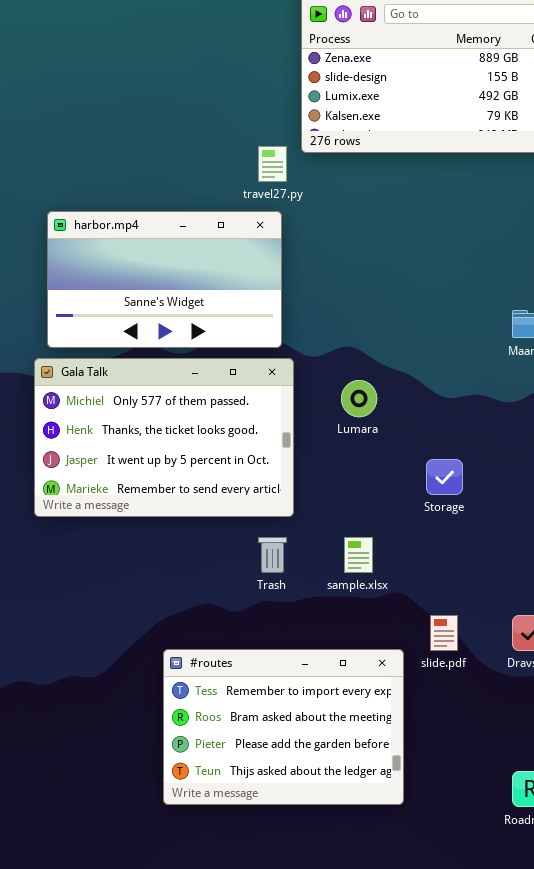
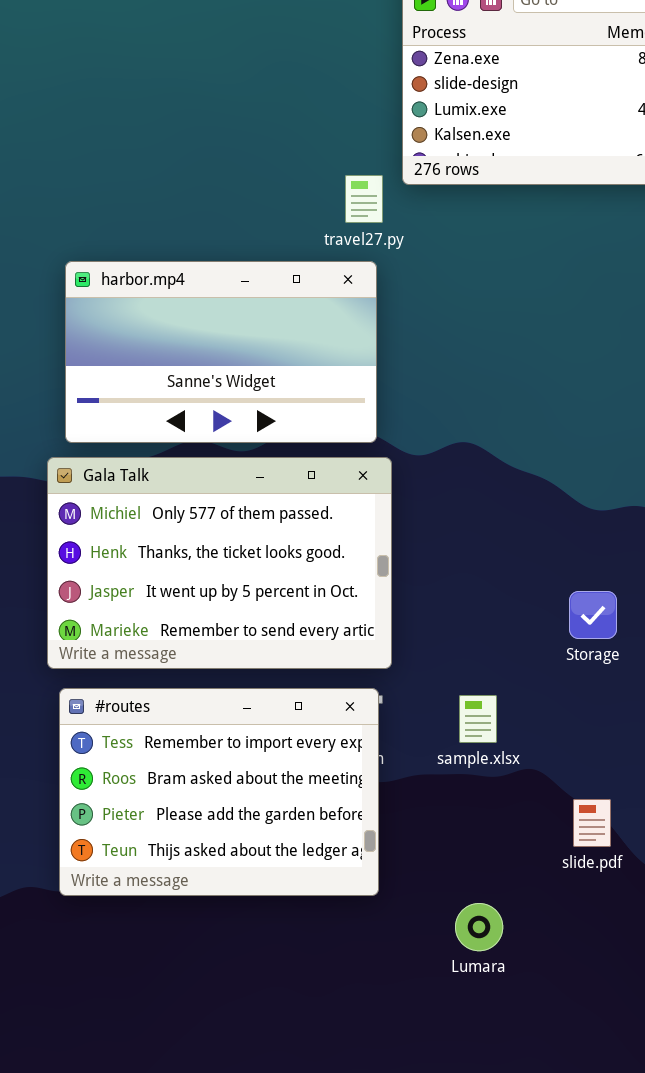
Lumara: [341,380,377,417] -> [455,903,503,951], moved
#routes: [163,649,404,805] -> [59,688,379,896], moved

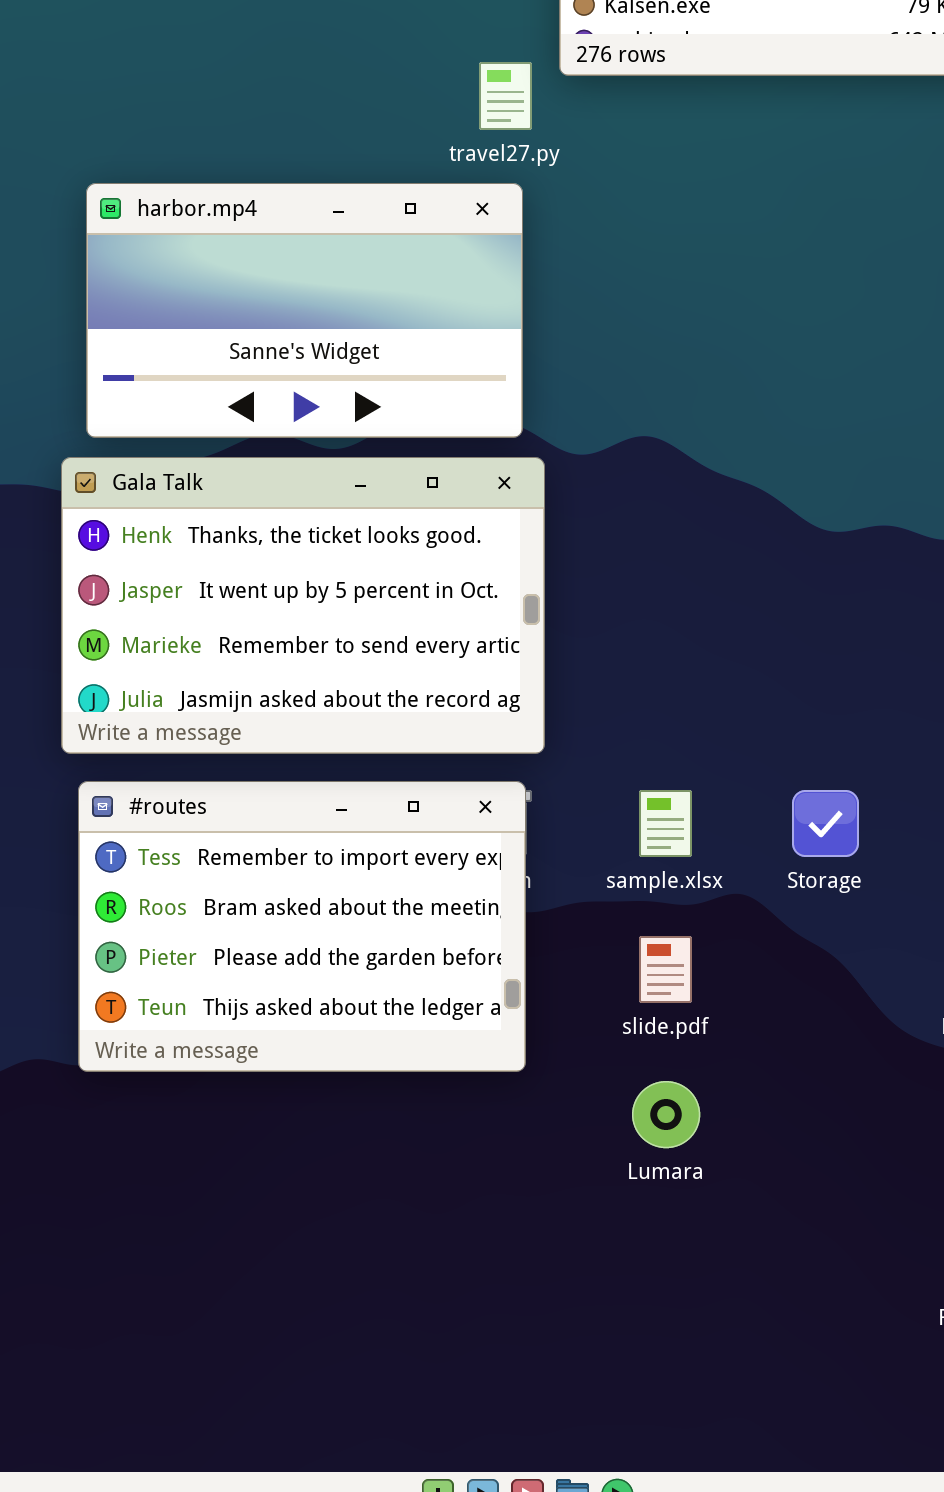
Gala Talk: [47,457,392,669] -> [61,457,545,754], scrolled down 1 row
Storage: [569,591,617,639] -> [792,790,859,857], moved
slide.pdf: [573,799,611,847] -> [639,936,692,1003], moved

